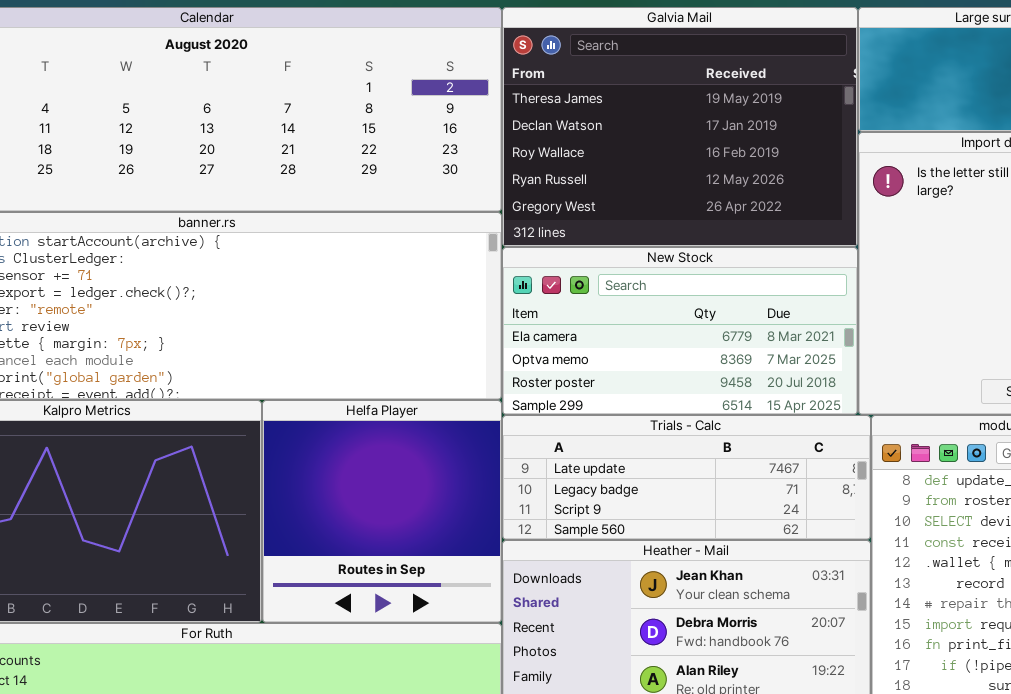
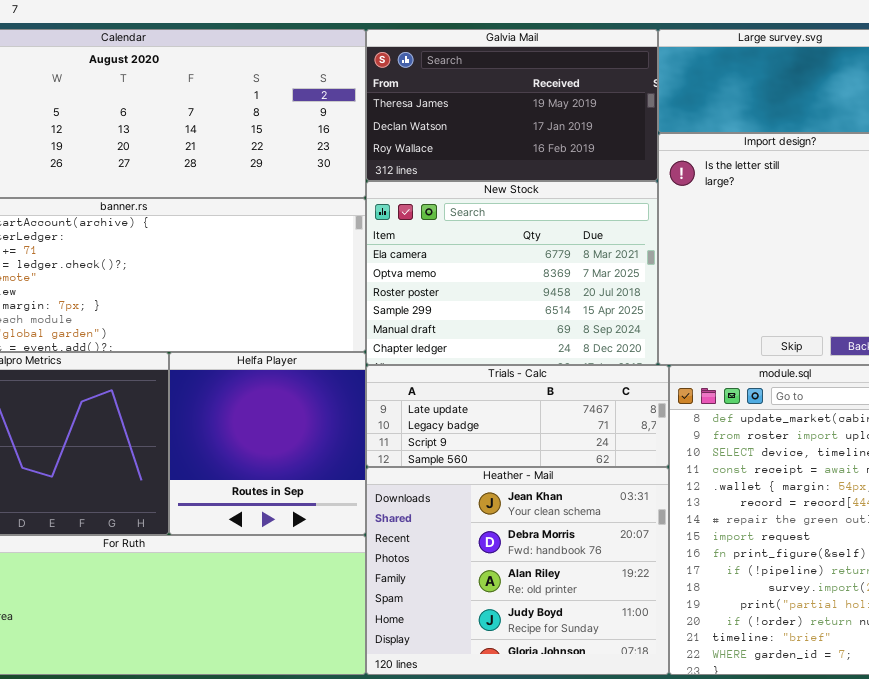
Galvia Mail: [502,7,858,247] -> [366,29,658,181], resized
New Stock: [502,247,858,415] -> [366,181,658,365], resized

